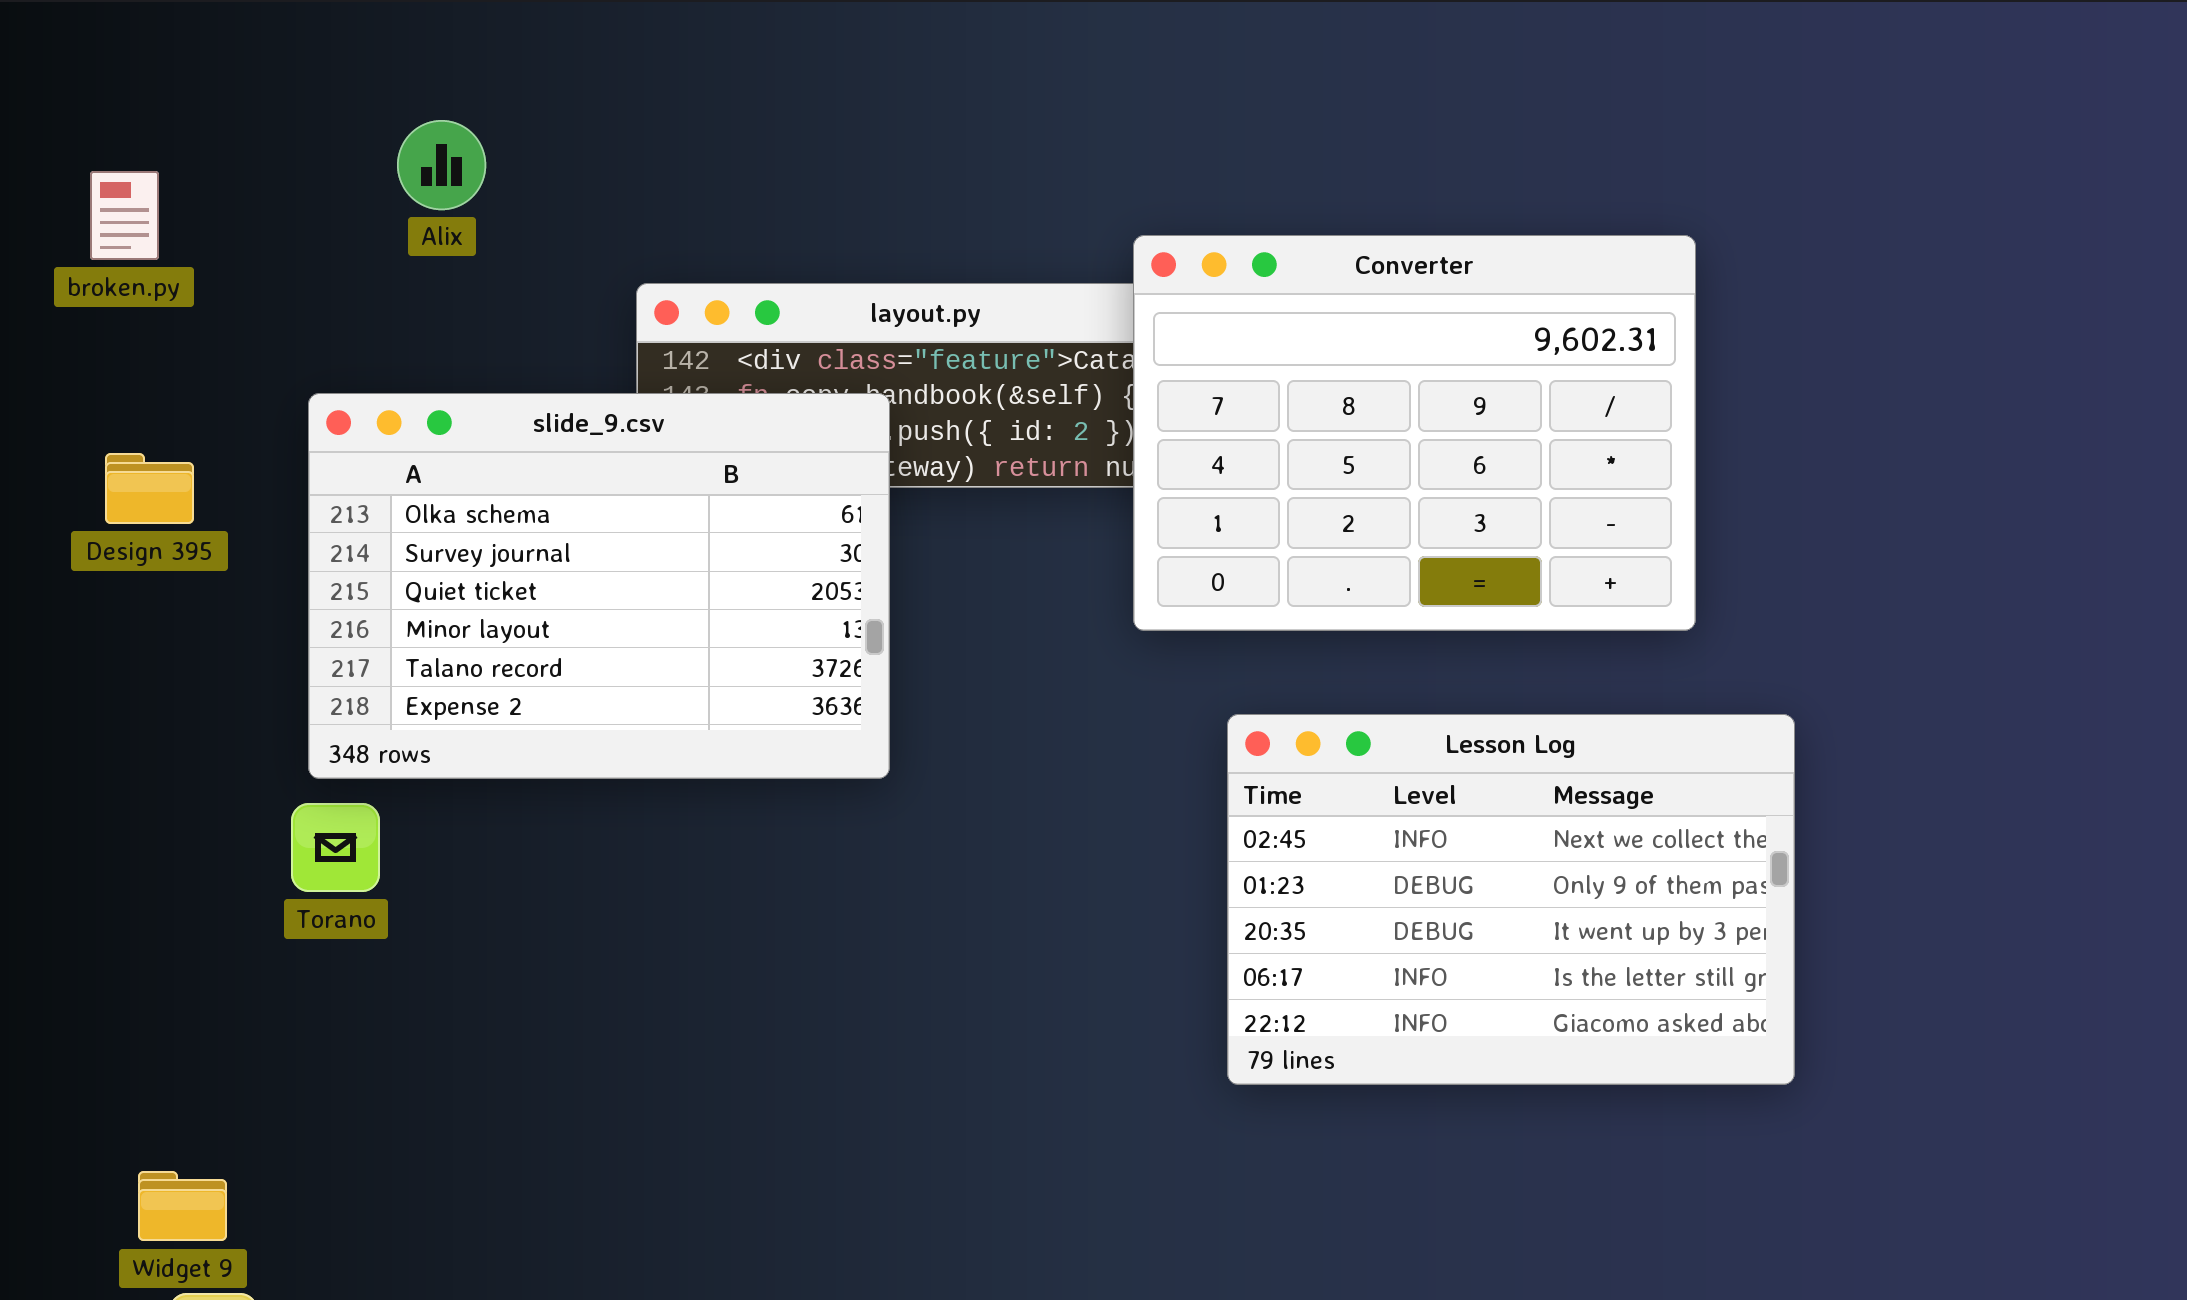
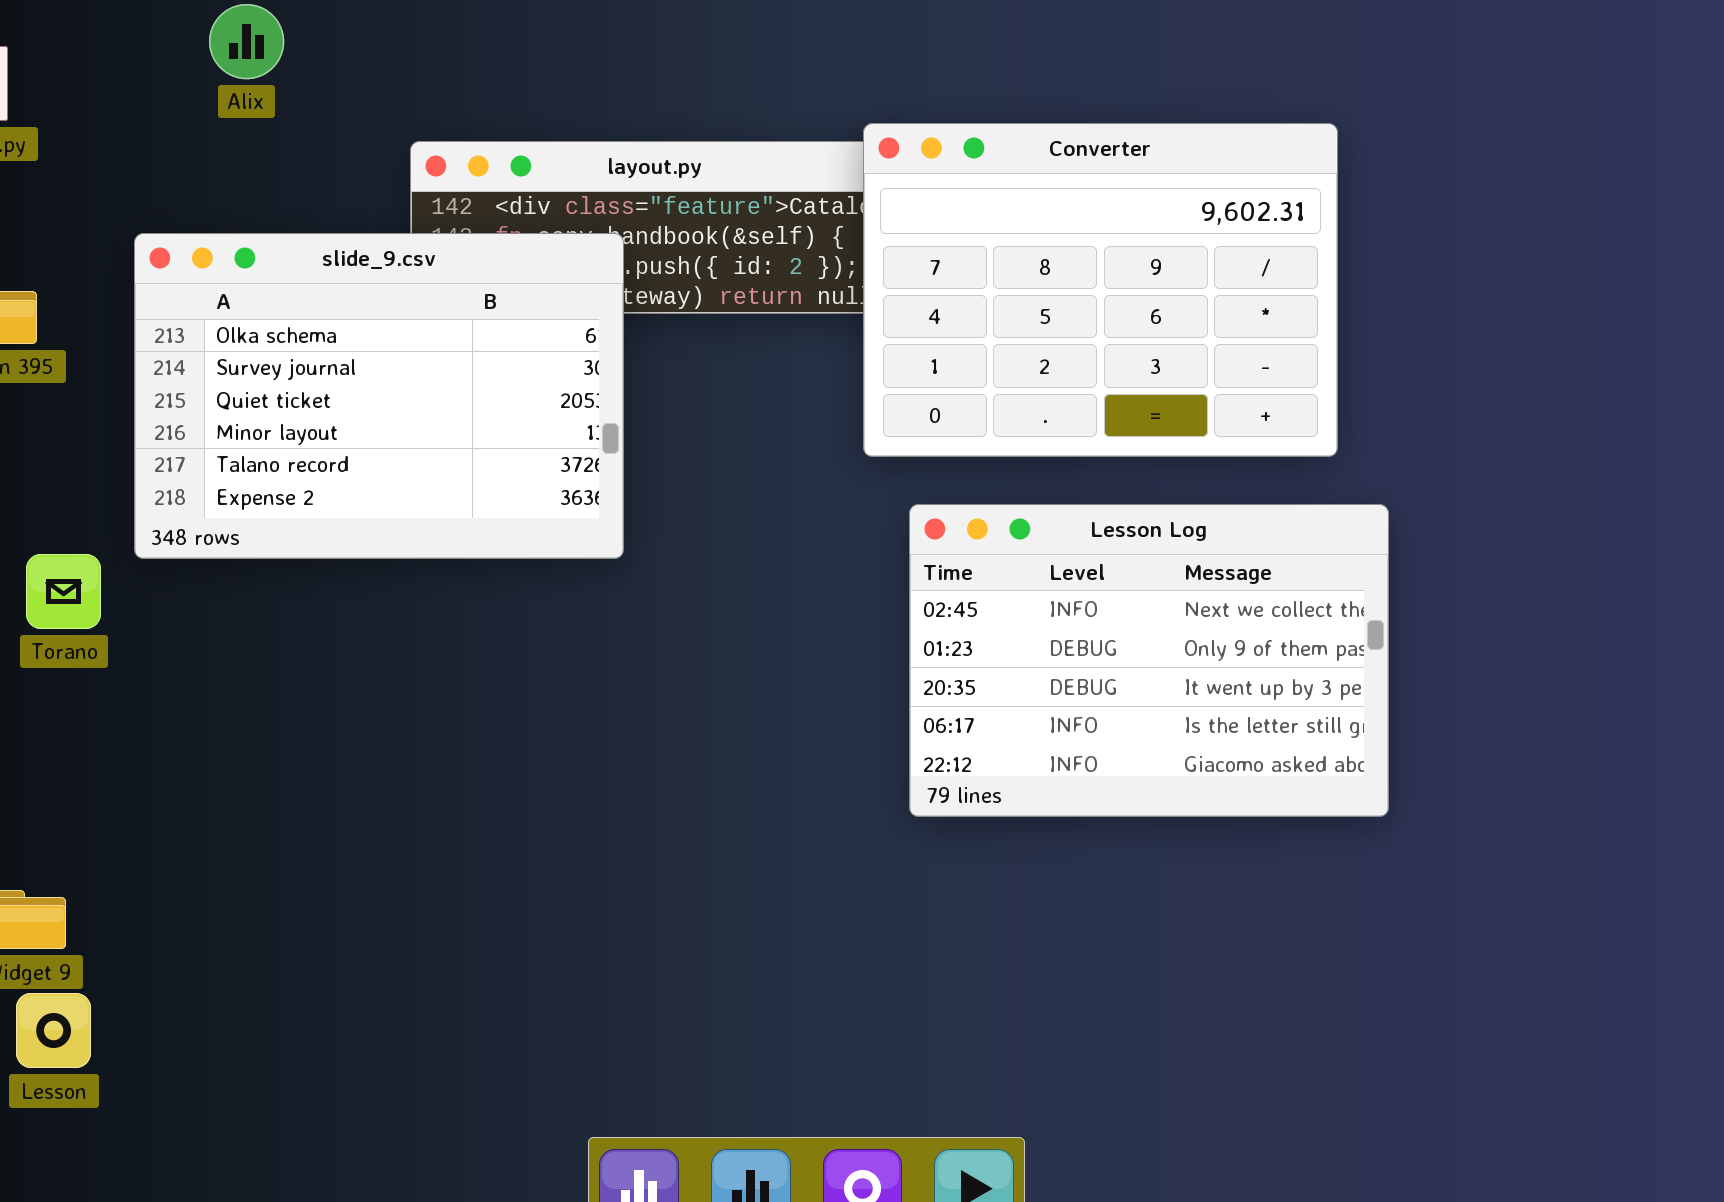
Converter: [1133,235,1696,631] -> [863,123,1338,457], moved
Torano: [291,803,380,892] -> [26,554,101,629], moved

